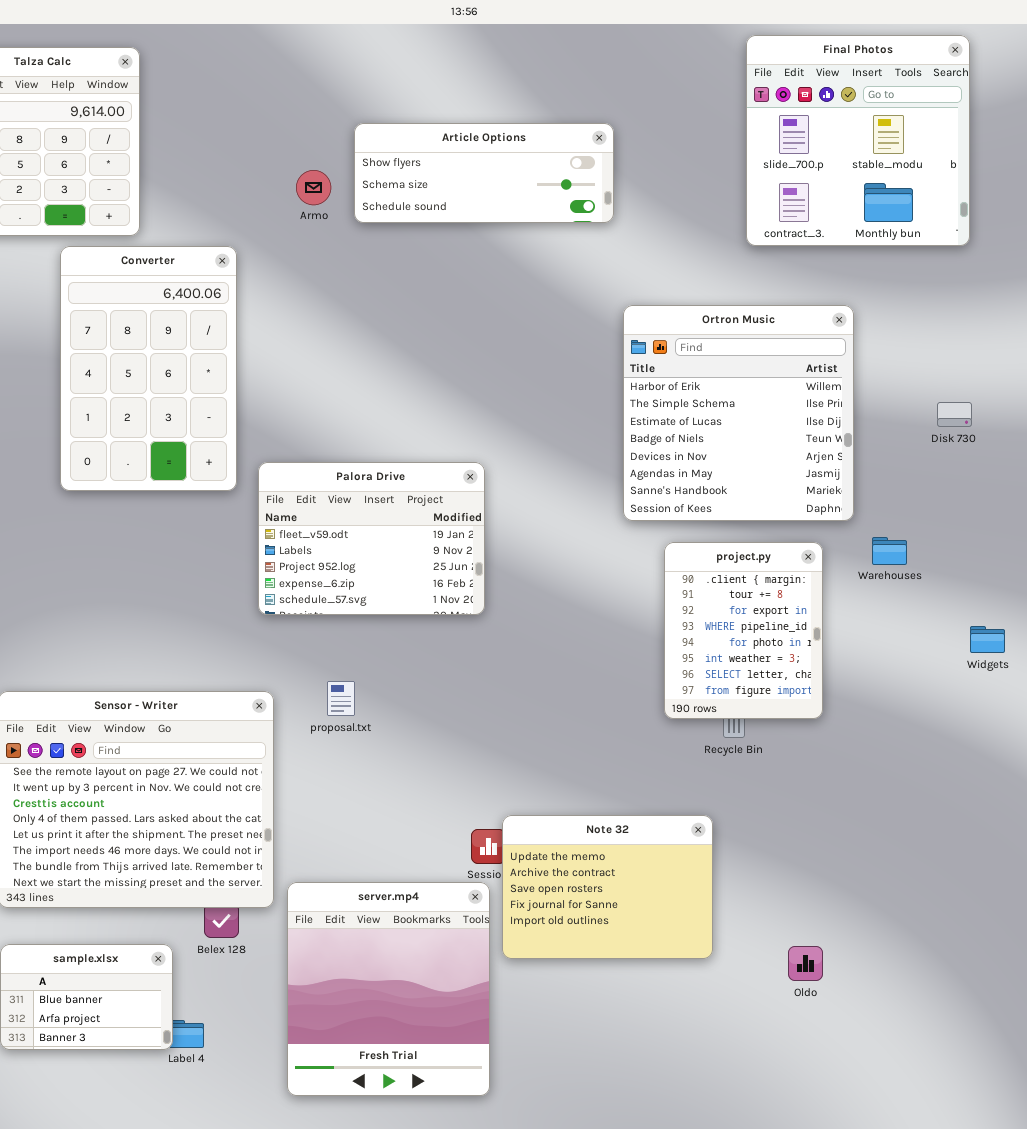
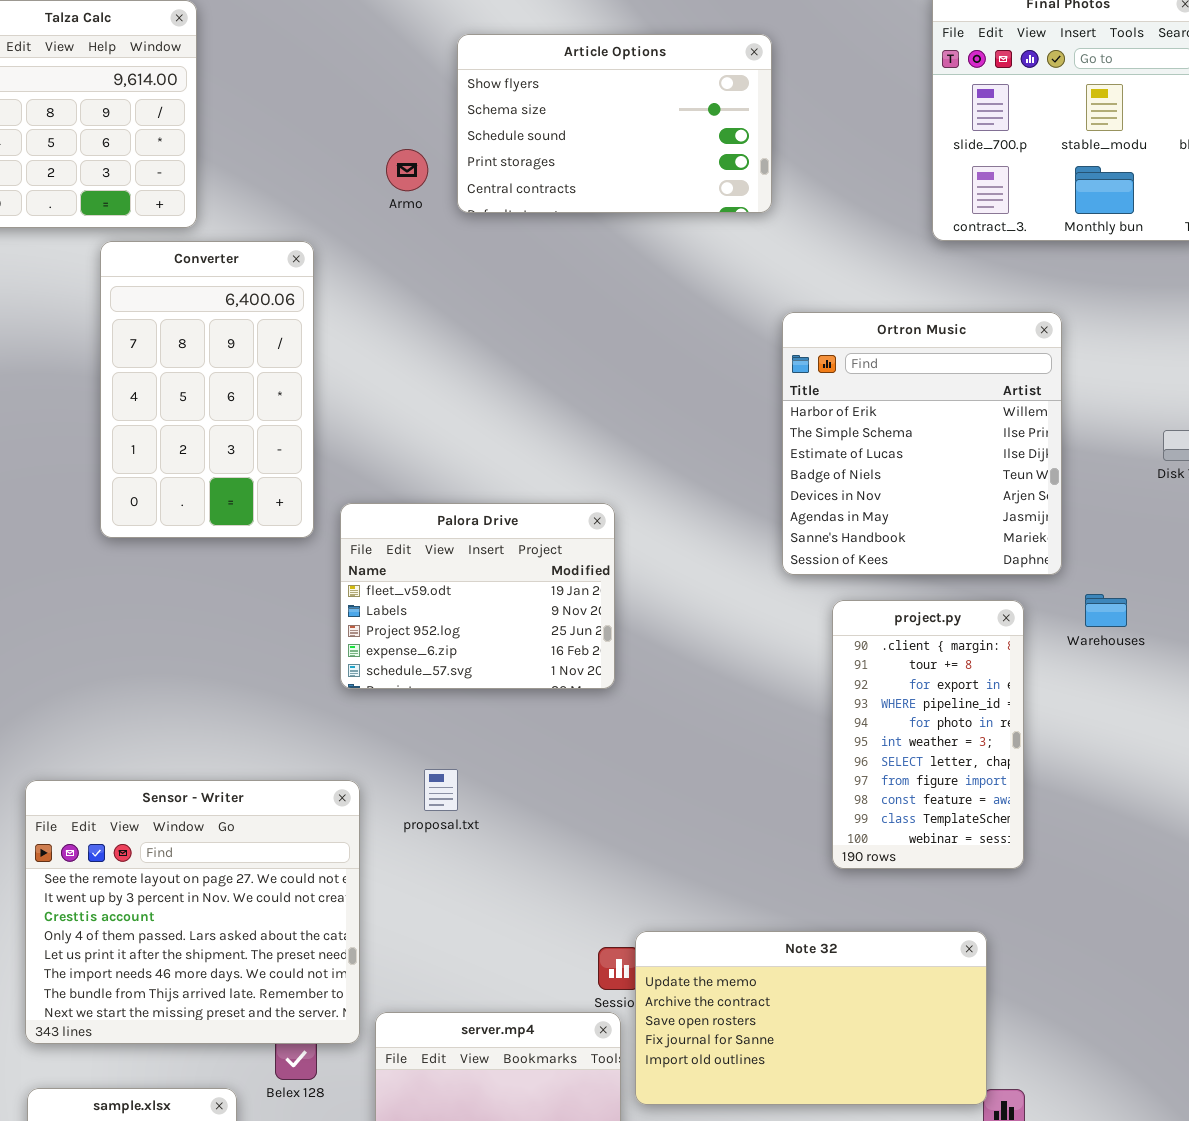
Article Options: [354,123,614,223] -> [457,34,772,213], resized
project.py: [664,542,823,719] -> [832,600,1024,869], resized
Note 32: [502,815,713,959] -> [635,931,987,1105], resized

